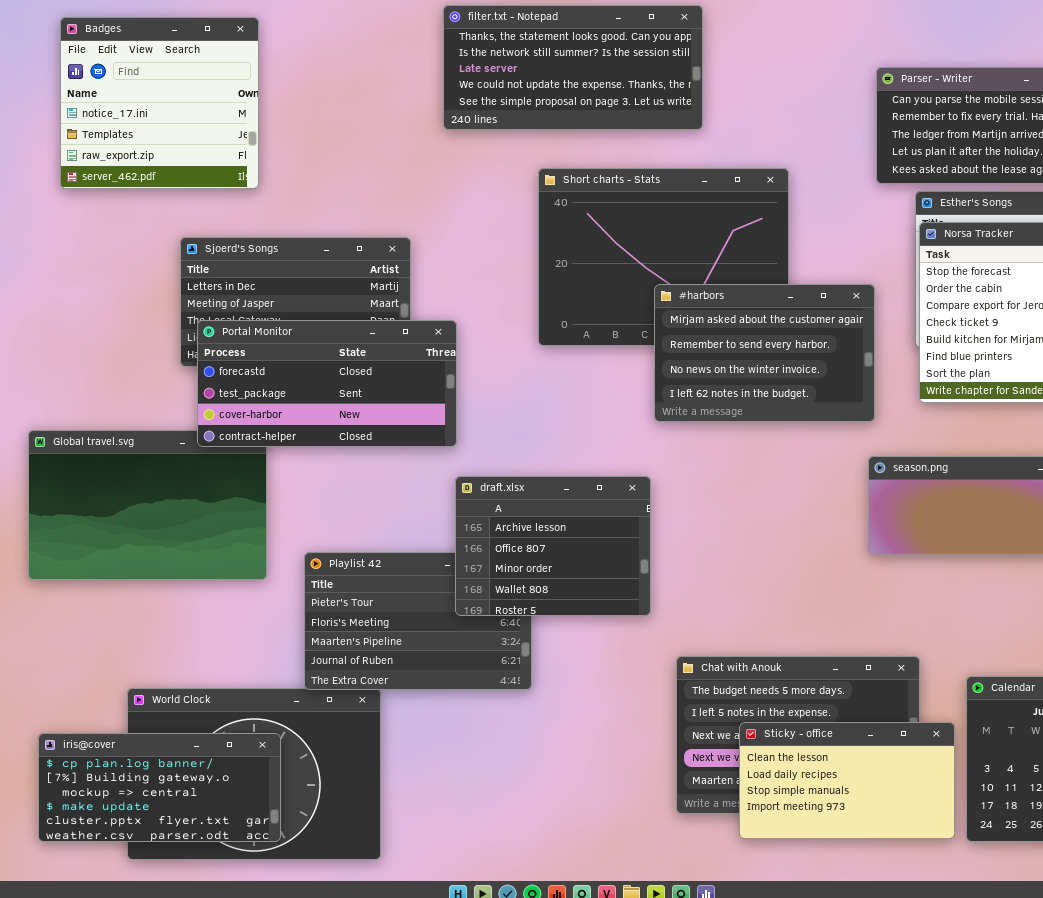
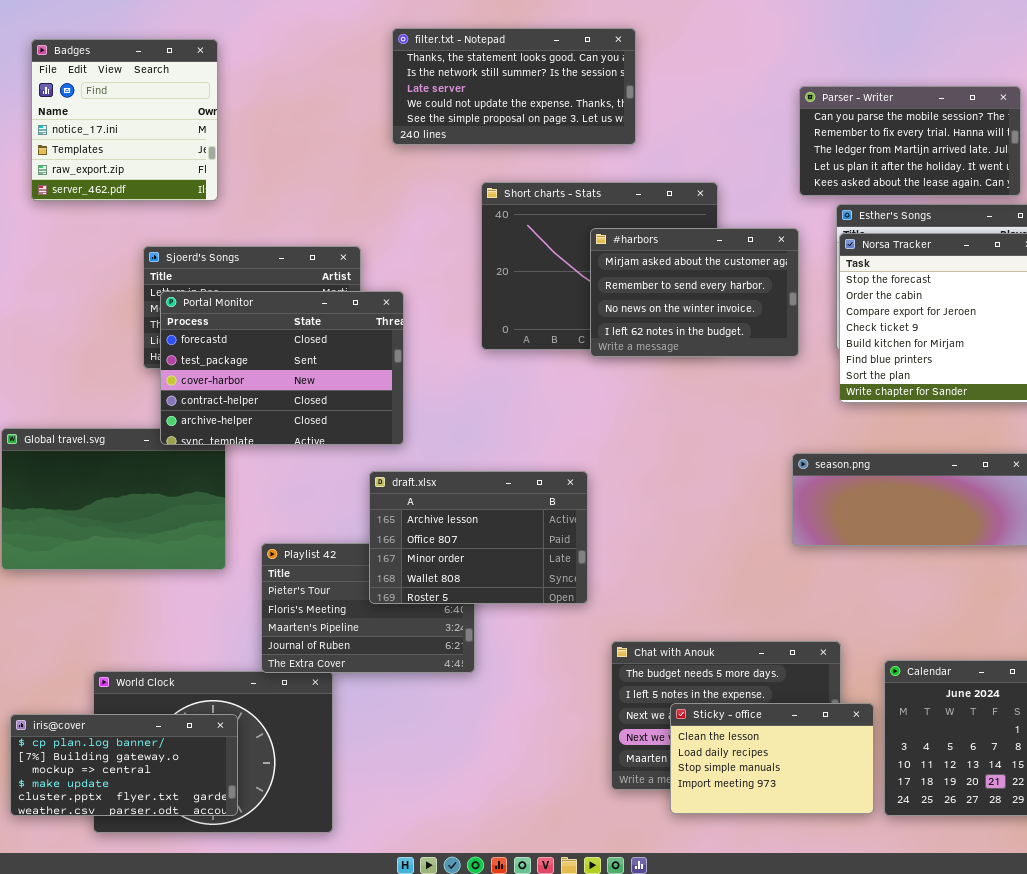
#harbors: [654,284,875,422] -> [590,228,799,357], moved
Portal Monitor: [197,320,457,447] -> [160,291,404,445], resized
draft.xlsx: [455,476,651,616] -> [369,471,588,604], resized

